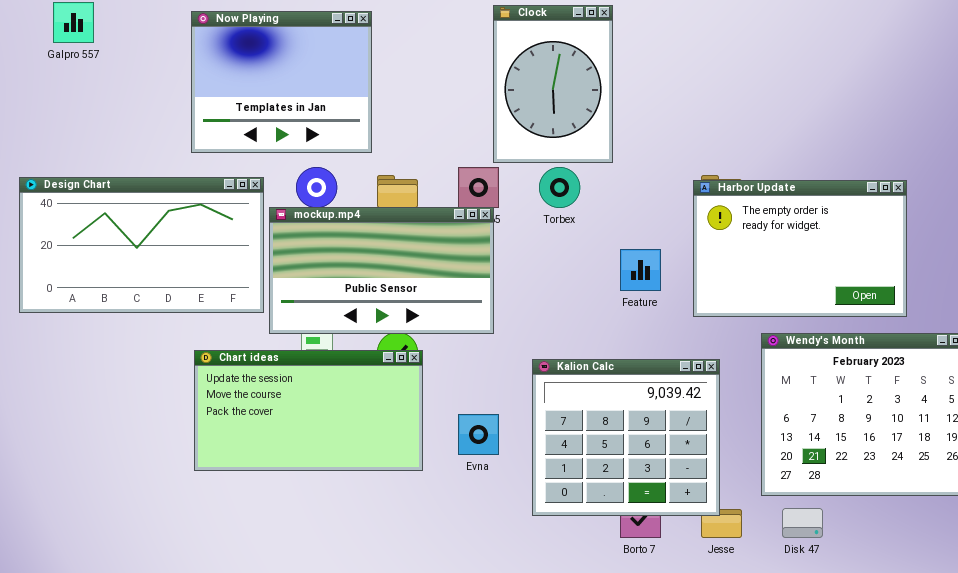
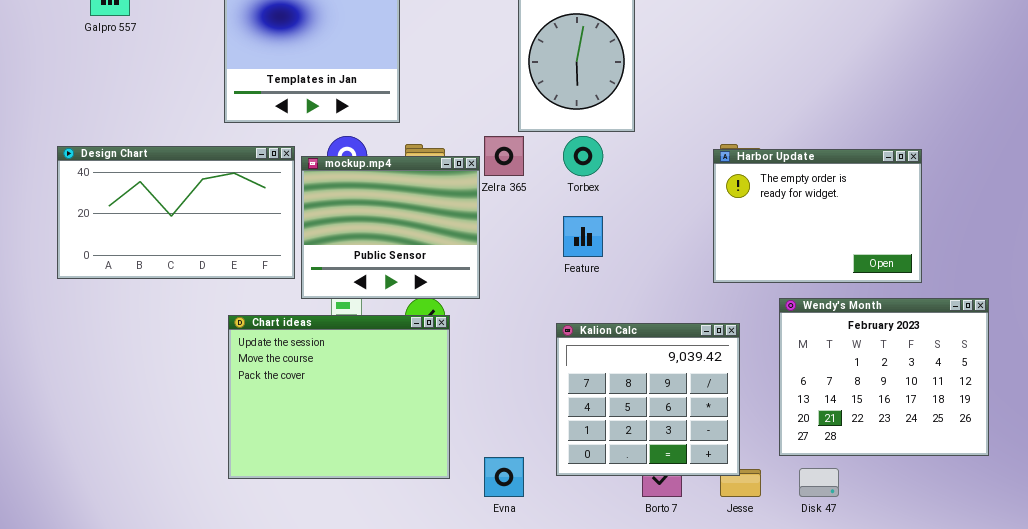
mockup.mp4: [269,207,494,334] -> [301,156,480,299], resized
Feature: [620,249,661,291] -> [563,216,603,257], moved
Chart ideas: [194,350,423,471] -> [228,315,450,479], resized
Evna: [458,414,499,455] -> [484,457,524,497], moved

